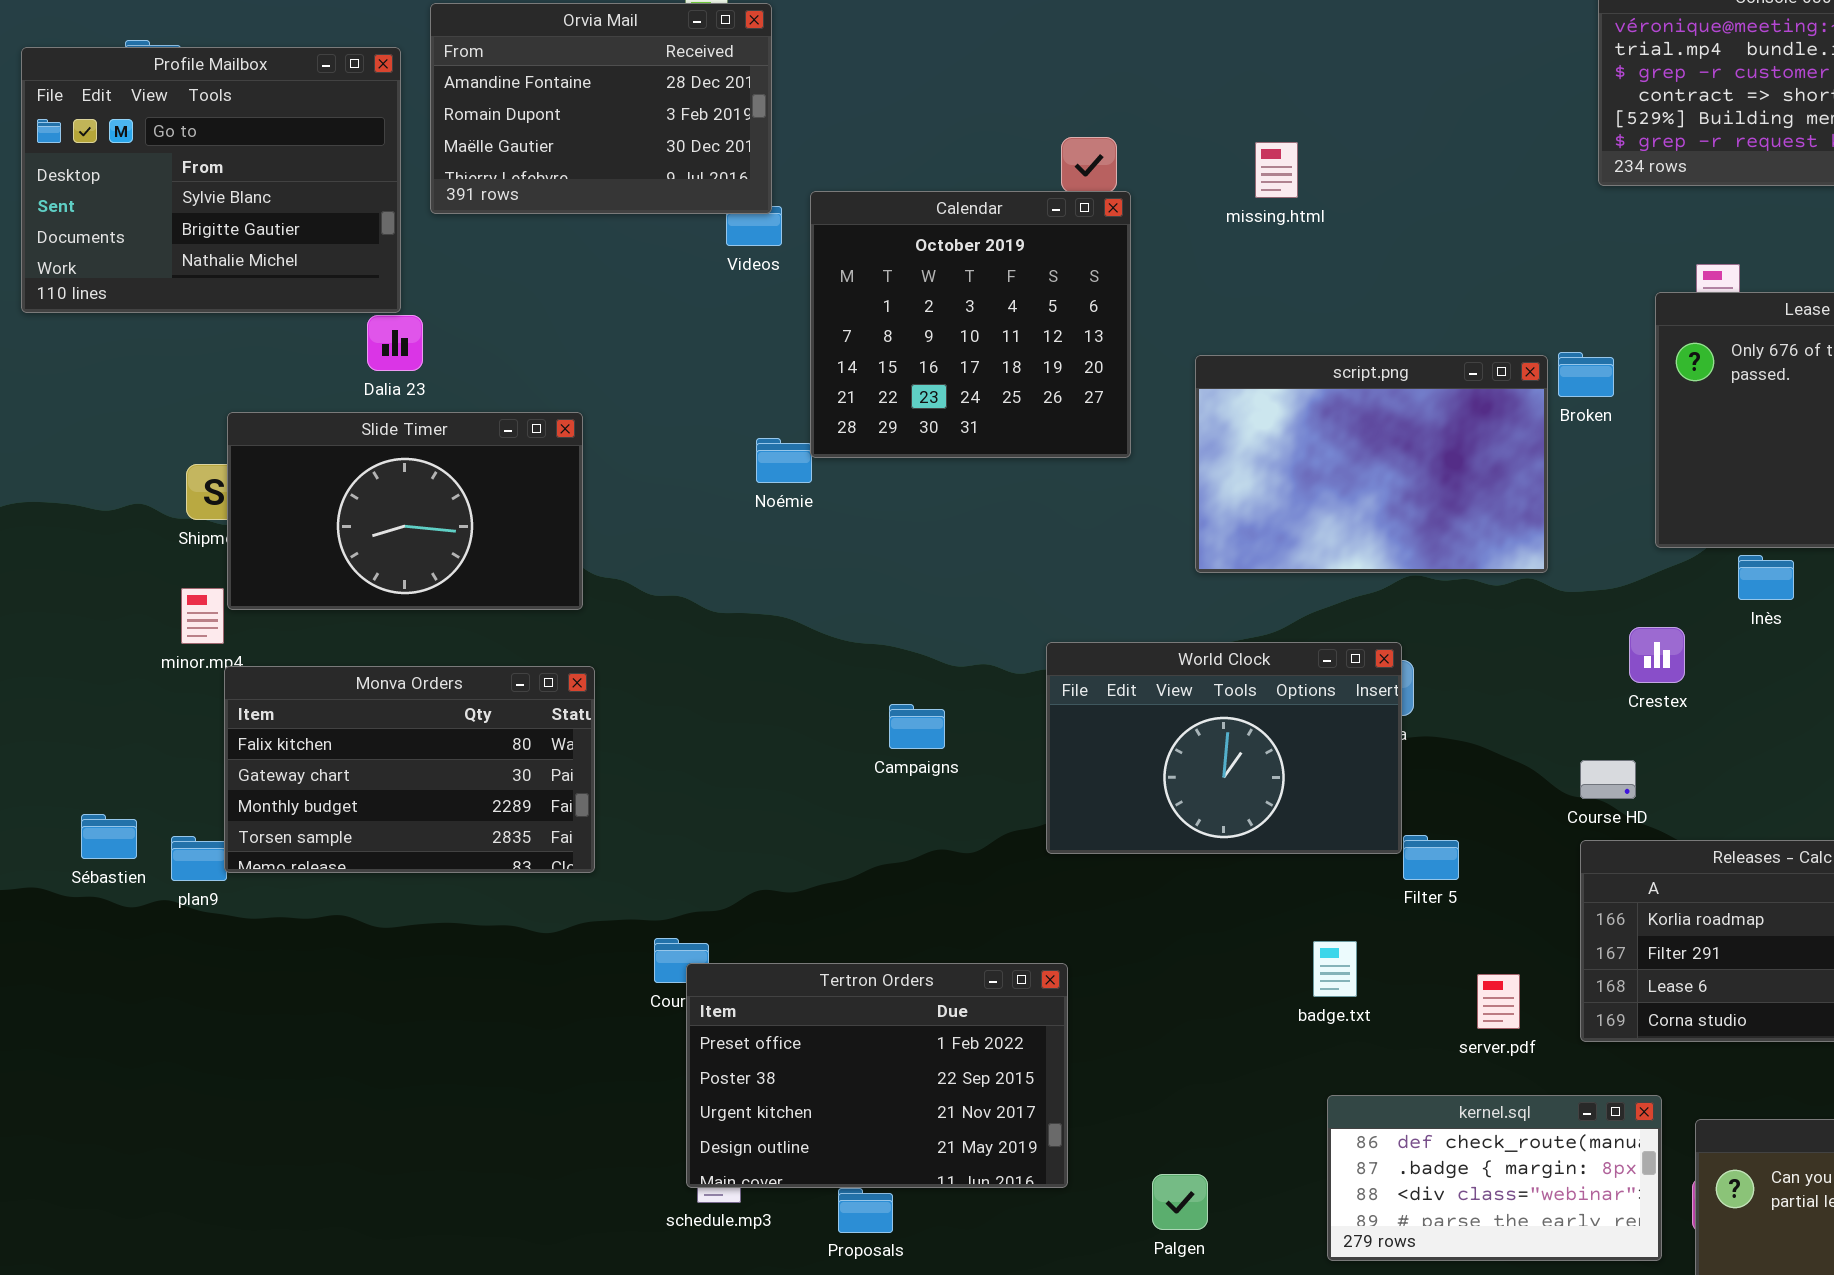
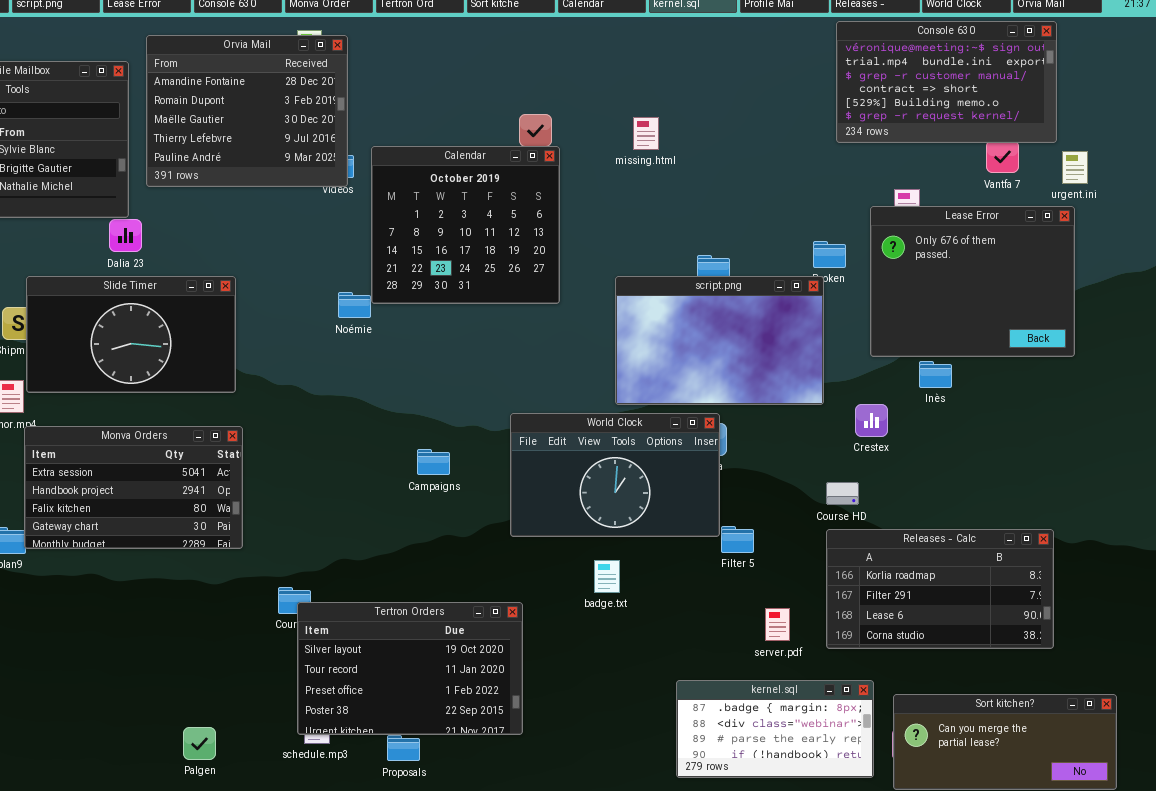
Orvia Mail: [430,3,772,214] -> [146,35,348,187], resized
script.png: [1195,355,1548,573] -> [615,276,824,405], moved
Monva Orders: [224,666,595,873] -> [24,426,243,549], scrolled up 2 rows
badge.txt: [1313,941,1357,997] -> [594,560,620,593], moved
Tertron Orders: [686,963,1068,1188] -> [297,602,523,735], scrolled up 2 rows
kernel.sql: [1327,1095,1662,1261] -> [676,680,874,778], scrolled down 1 row
Palgen: [1152,1174,1208,1230] -> [183,727,216,760], moved

